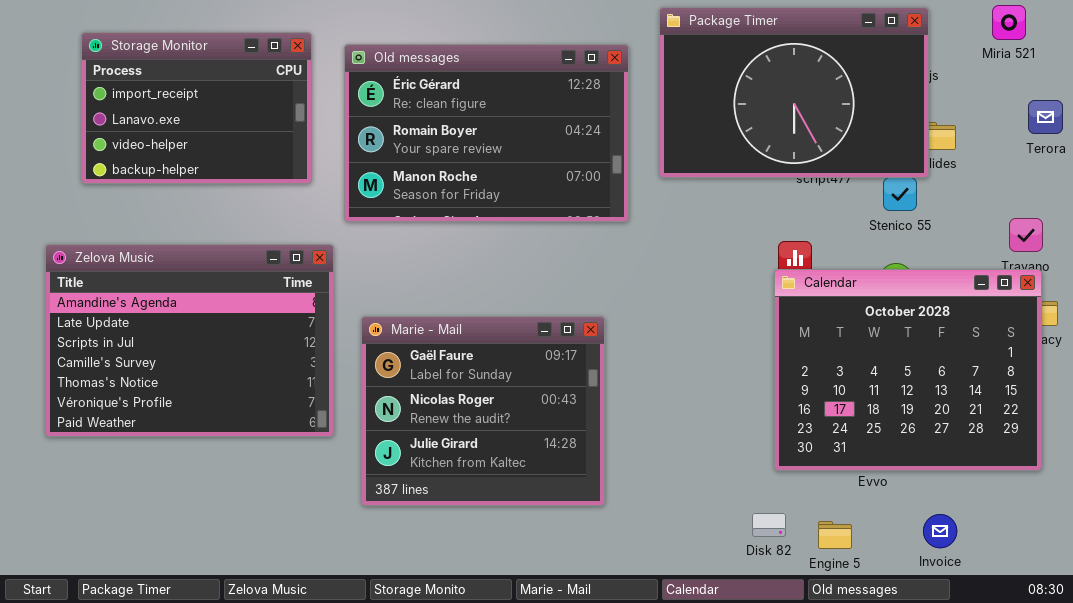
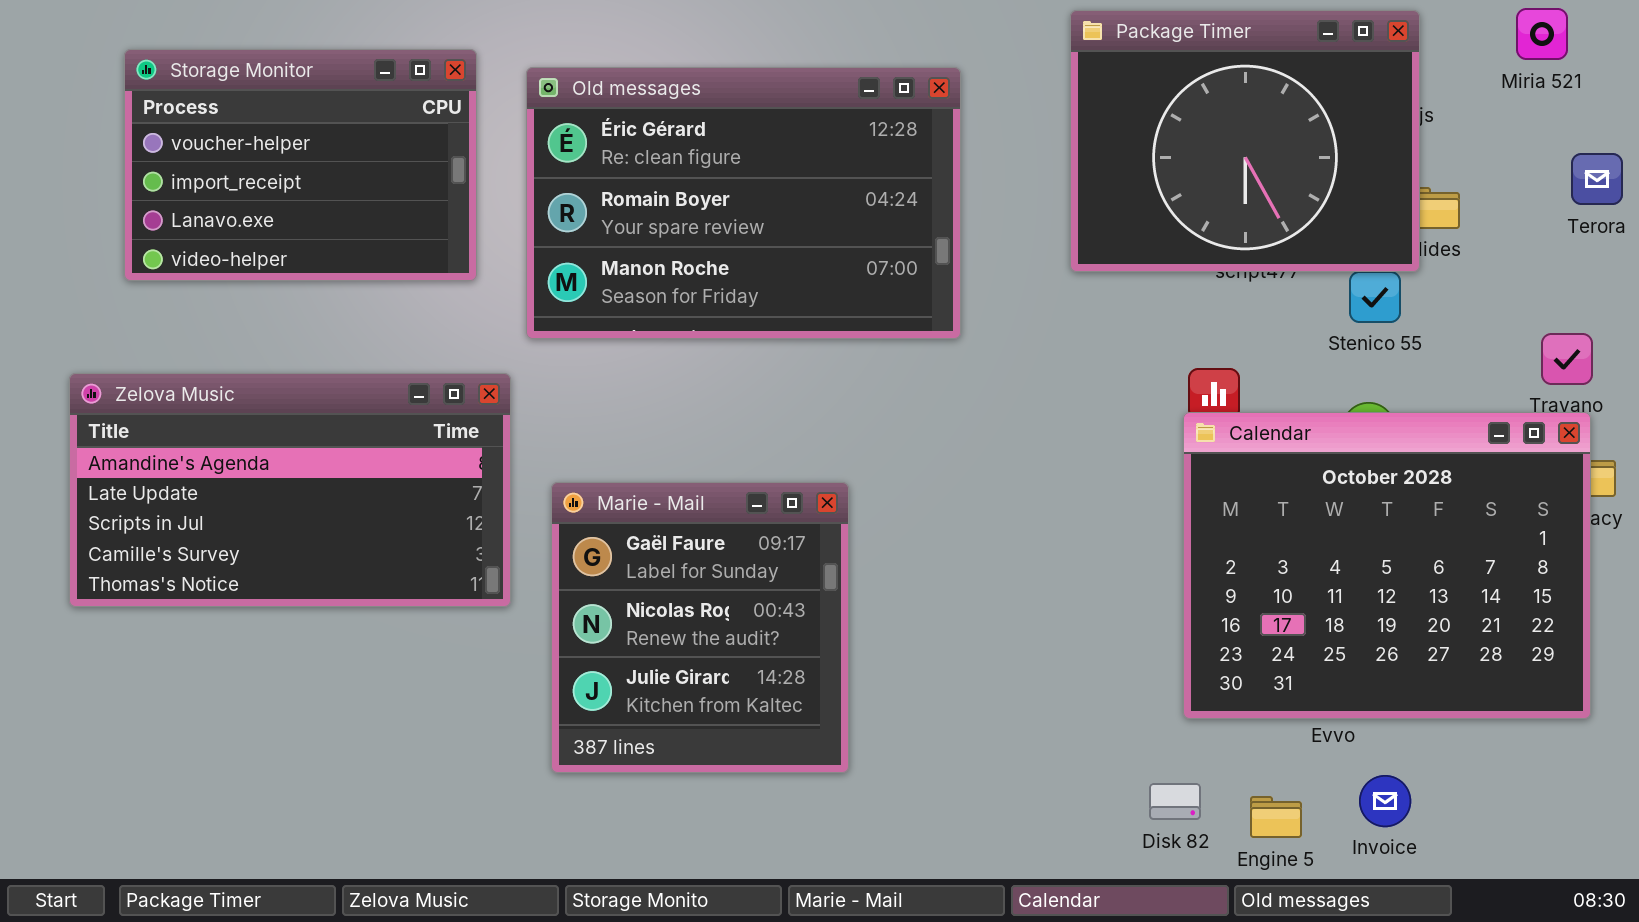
Package Timer: [659,7,929,178] -> [1070,10,1420,272], resized
Storage Monitor: [81,32,312,184] -> [124,49,477,281], scrolled up 1 row
Zelova Music: [45,244,334,437] -> [69,373,511,607], resized
Marie - Mail: [361,316,605,506] -> [551,482,849,773], resized
Invoice: [923,514,957,548] -> [1359,775,1411,827], moved

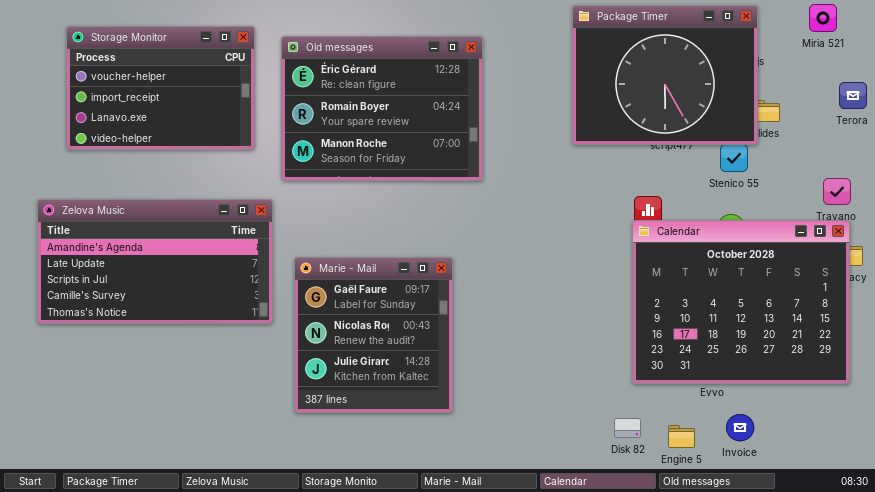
Old messages: [526,67,961,339] -> [281,36,483,181], resized

